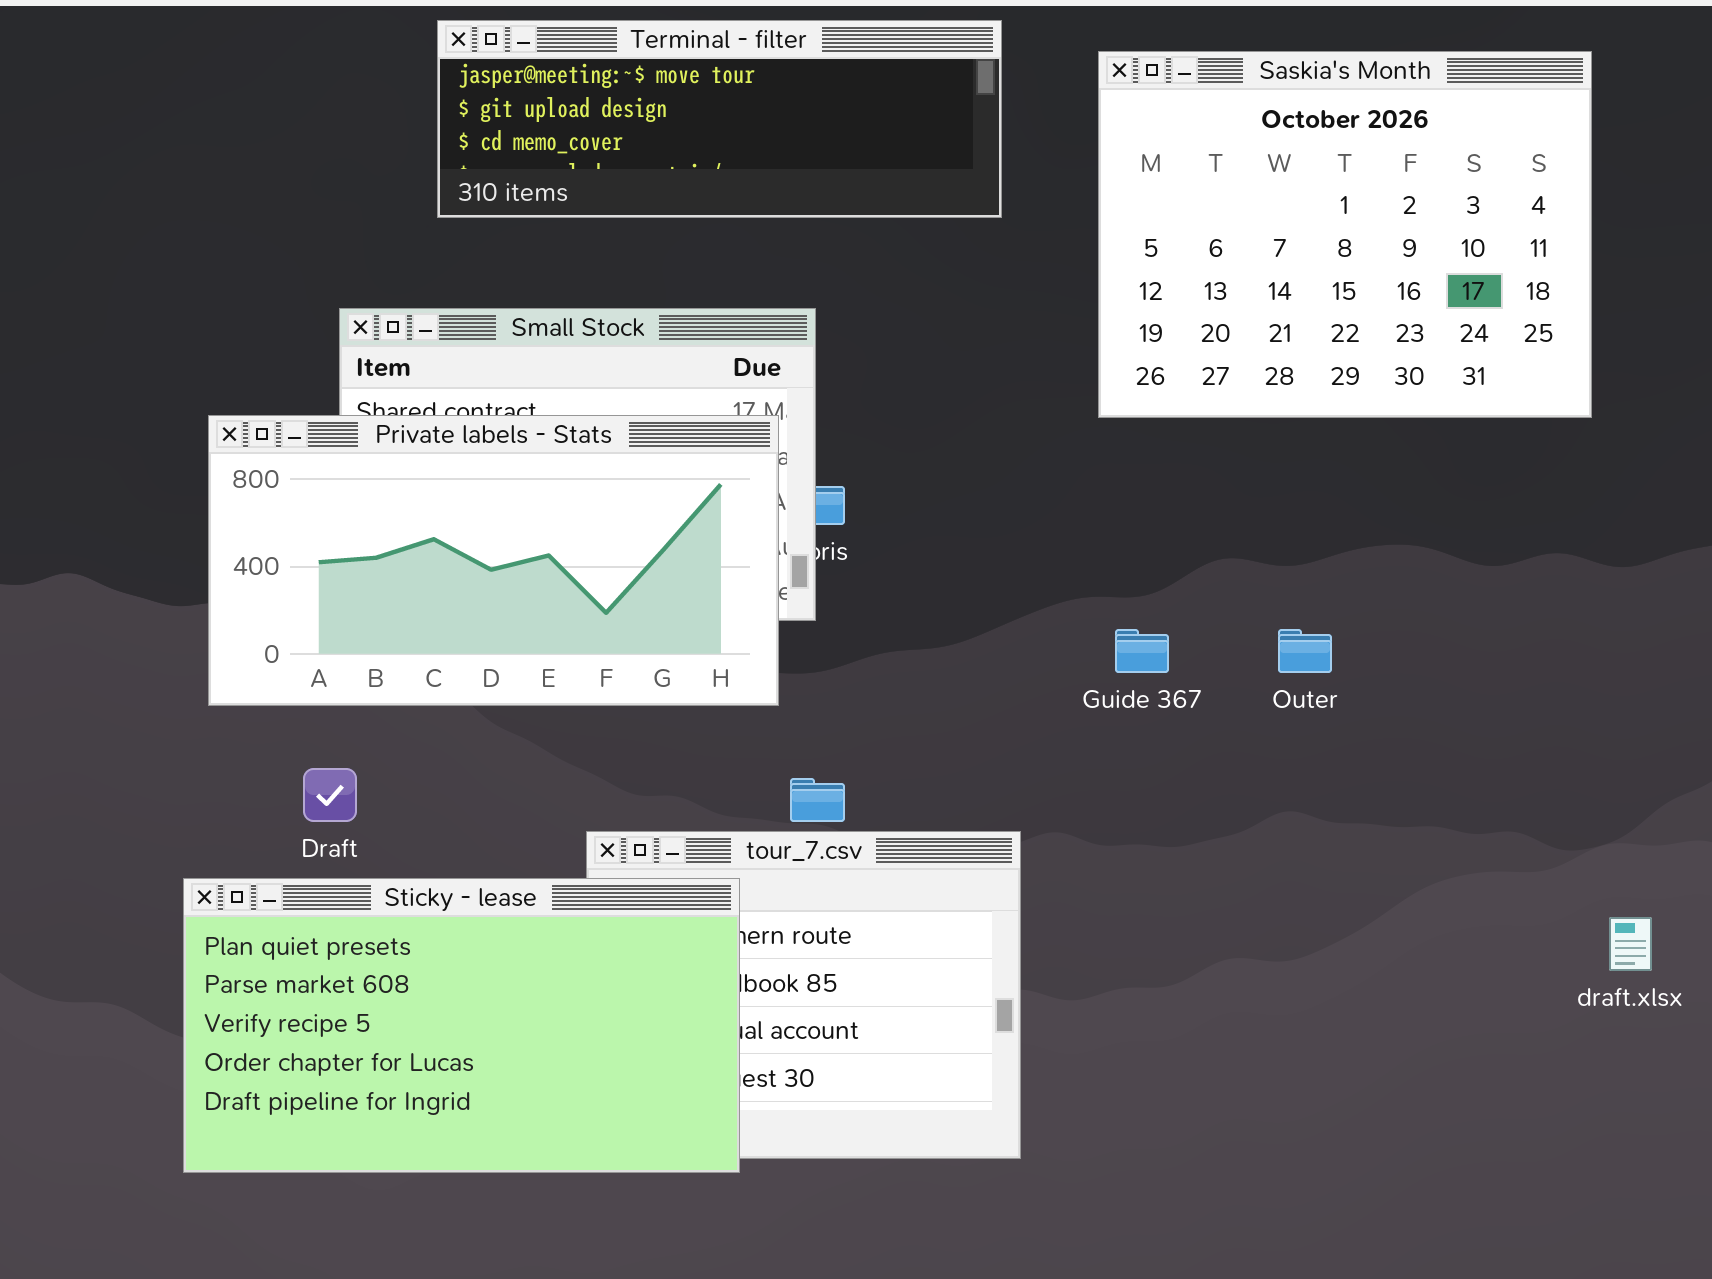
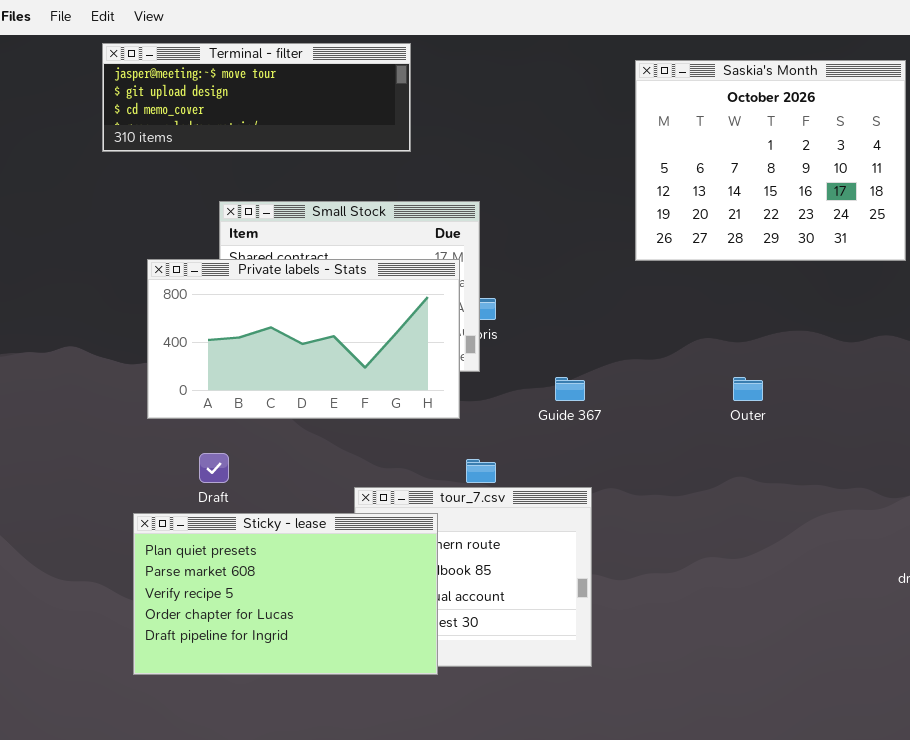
Terminal - filter: [437,20,1002,218] -> [102,43,411,152], moved
Guide 367: [1115,629,1169,673] -> [555,377,585,401], moved

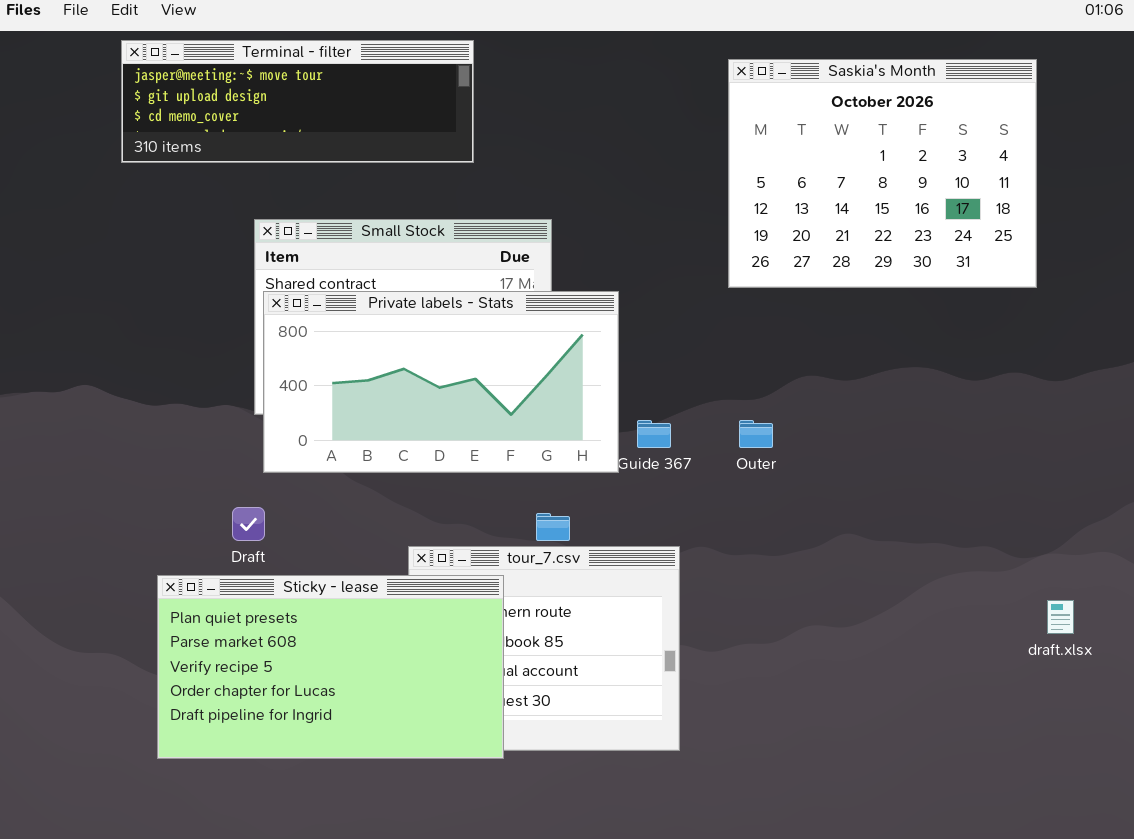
Private labels - Stats: [147,259,460,419] -> [263,291,619,473], moved
Outer: [733,377,763,401] -> [739,420,773,448], moved

